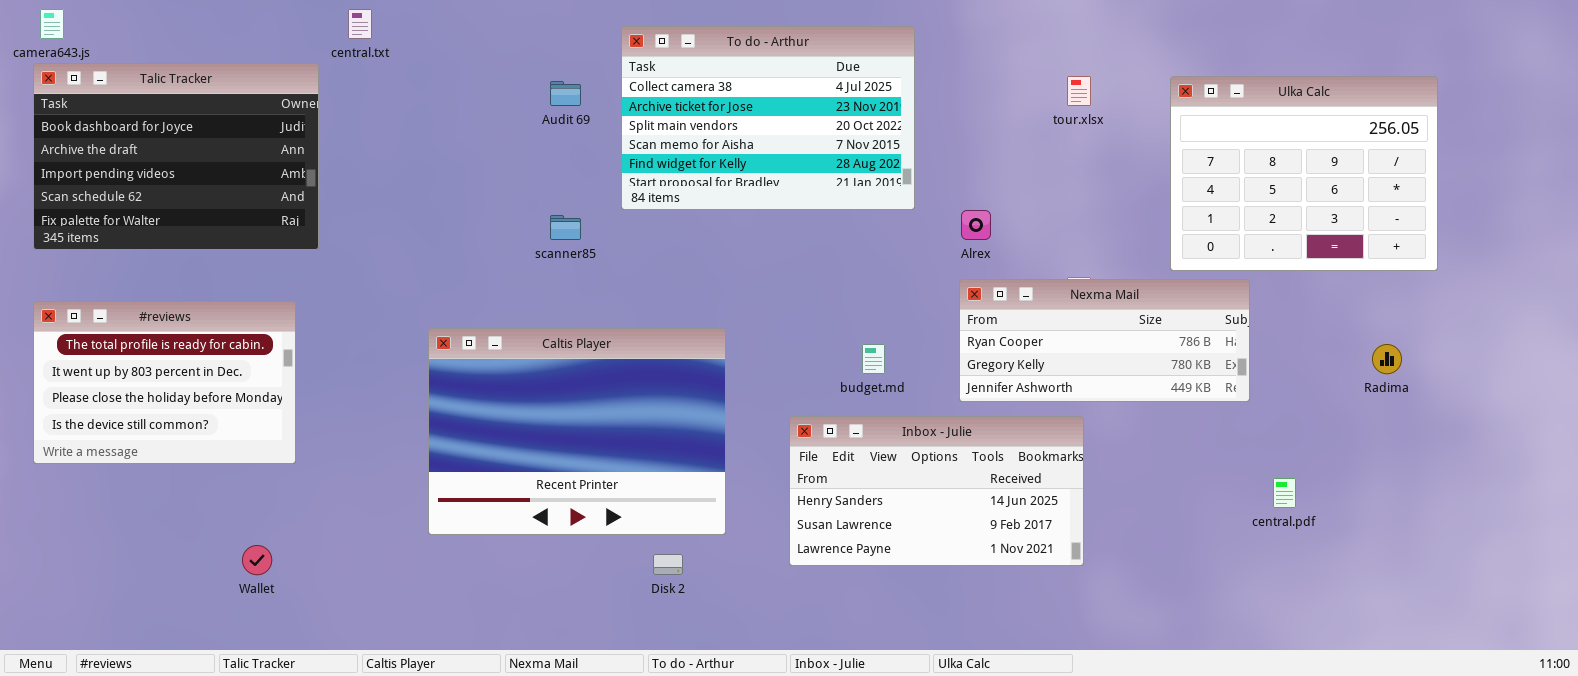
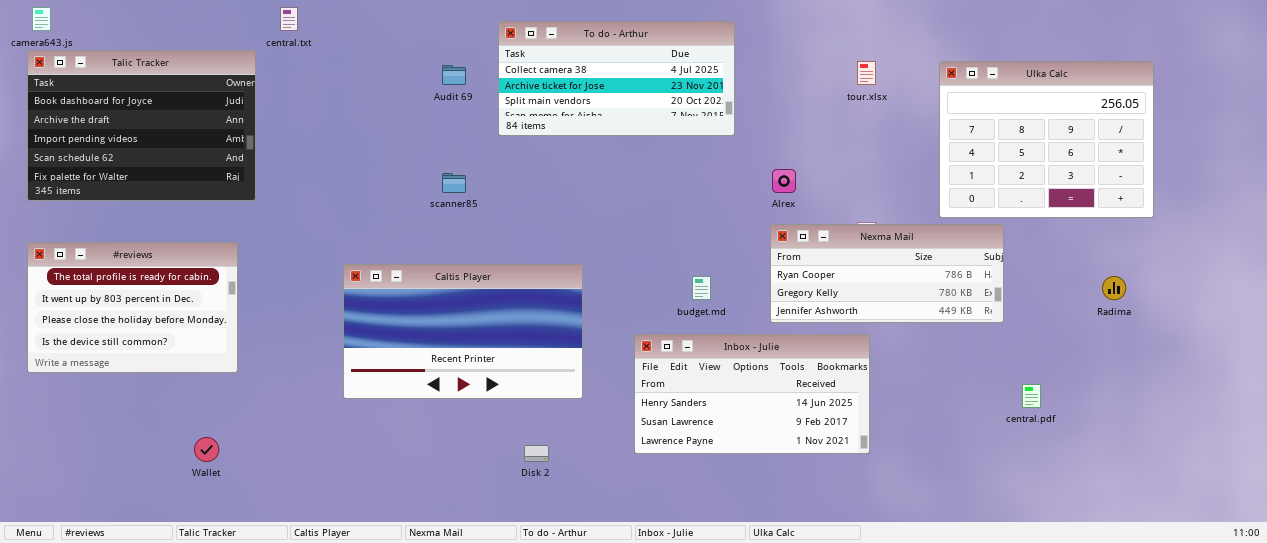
To do - Arthur: [621,26,915,210] -> [498,21,735,136], resized
Caltis Player: [428,328,726,535] -> [343,264,583,399], resized

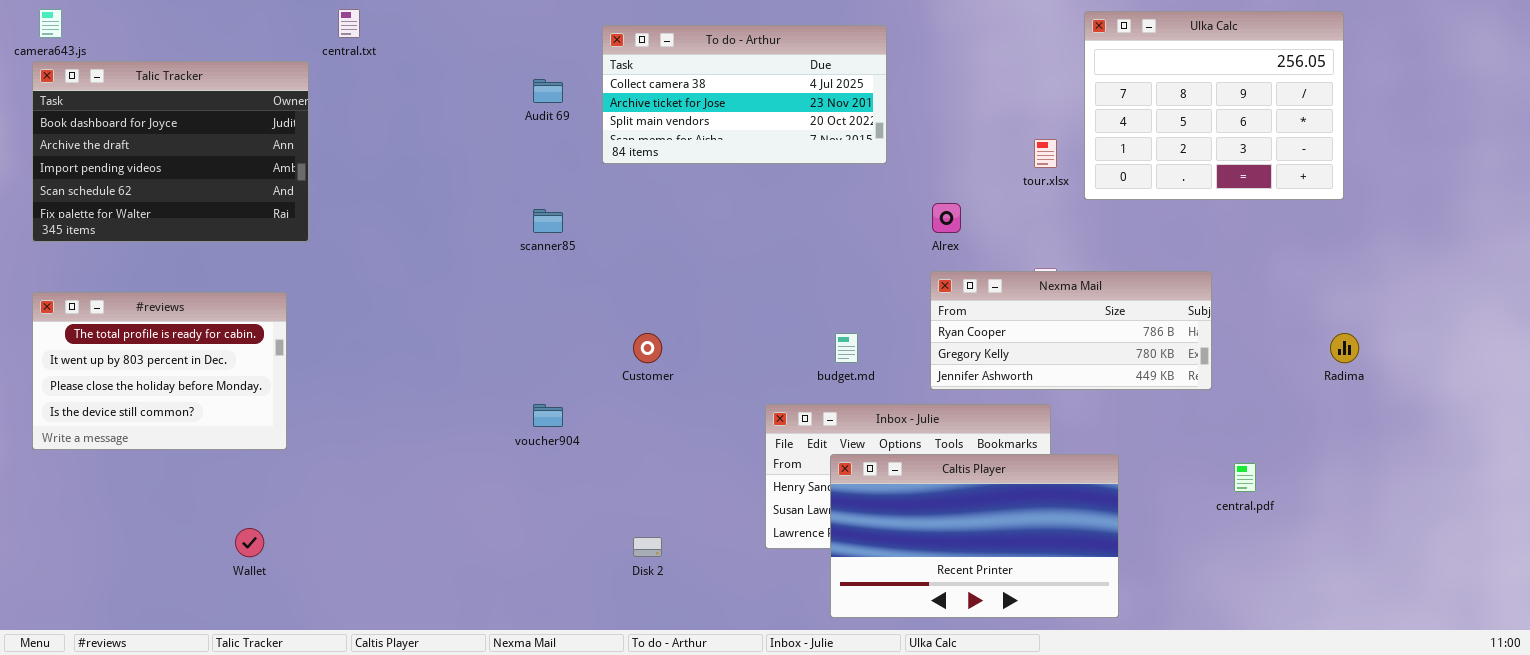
tour.xlsx: [857,61,876,85] -> [1034,139,1057,168], moved
Ulka Calc: [939,61,1154,218] -> [1084,11,1344,200], moved
Caltis Player: [343,264,583,399] -> [830,454,1119,618], moved

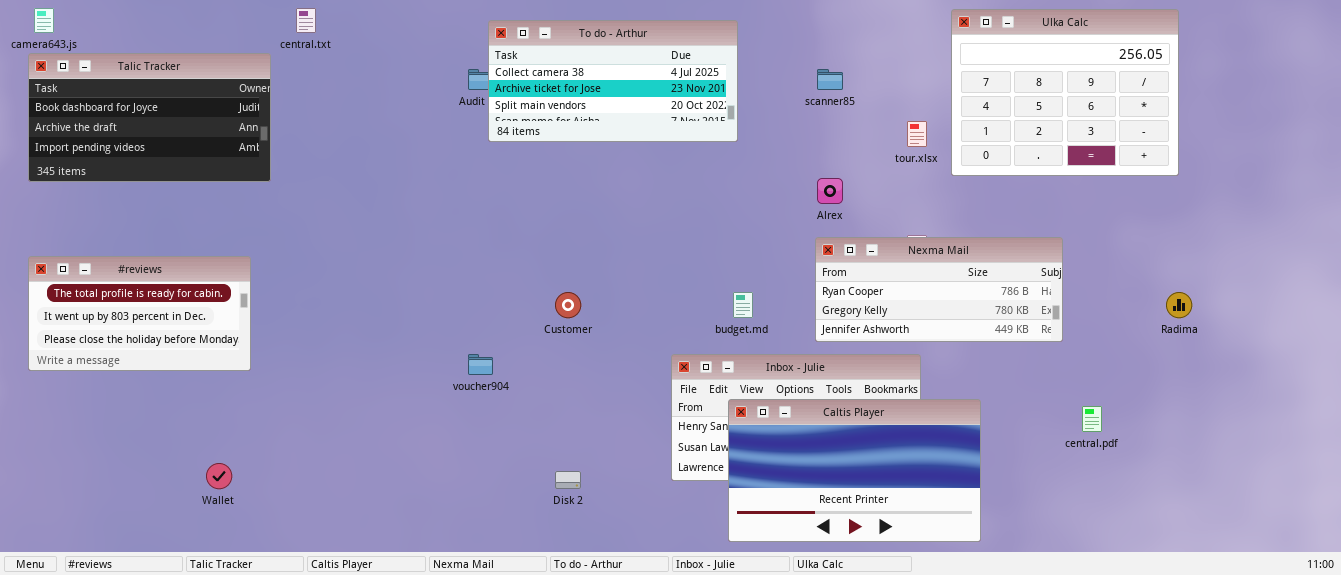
To do - Arthur: [602,25,887,164] -> [488,20,738,142], moved
Talic Tracker: [32,61,309,242] -> [28,53,271,182], resized
scanner85: [533,209,563,233] -> [817,69,843,90], moved
#reviews: [32,292,287,450] -> [28,256,251,371], resized

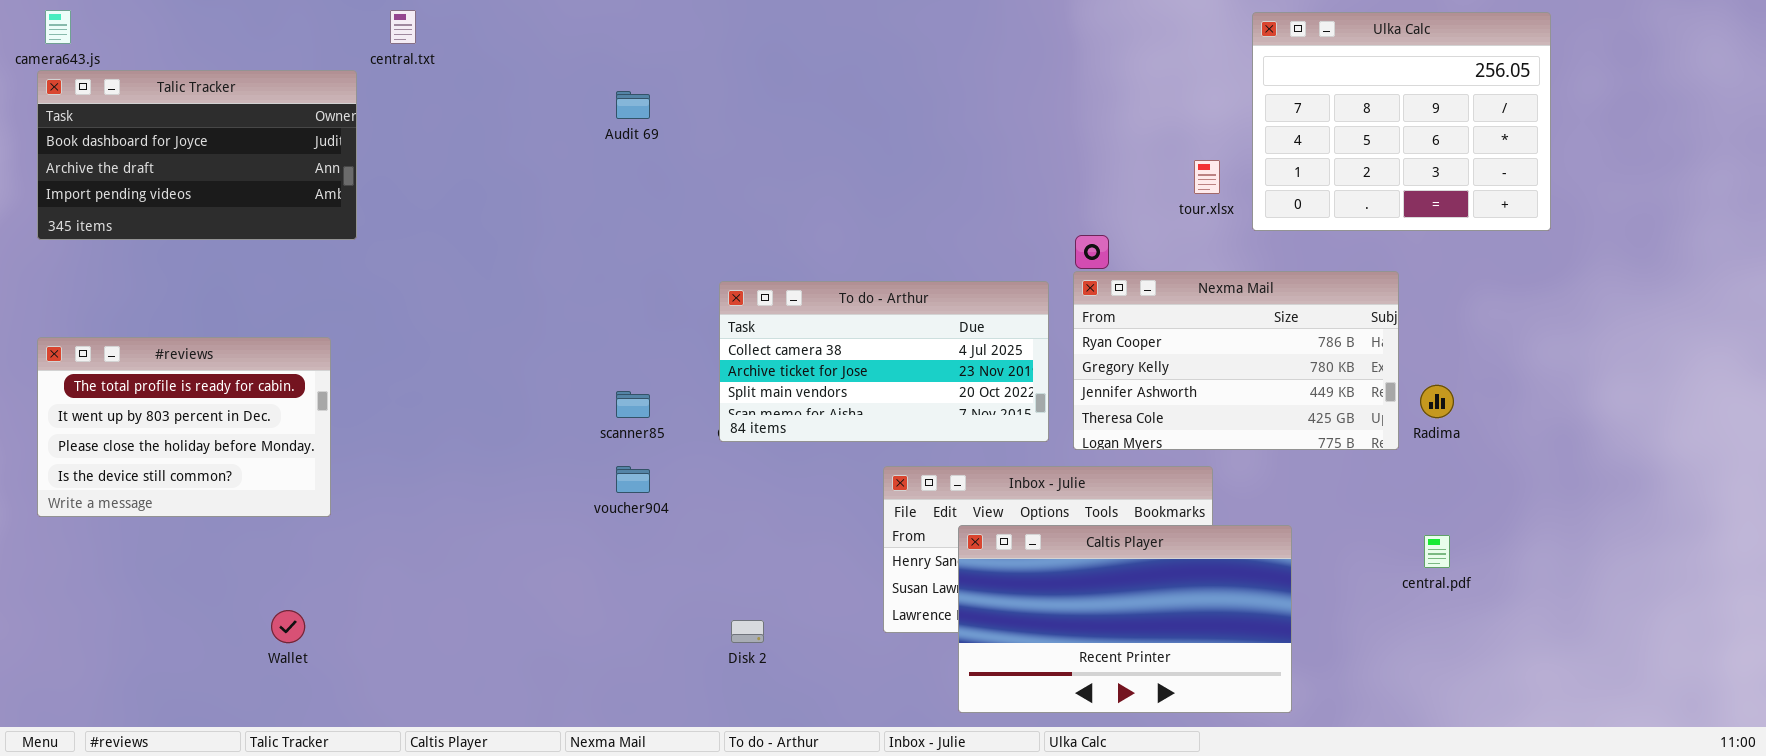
To do - Arthur: [488,20,738,142] -> [719,281,1049,442], moved
scanner85: [817,69,843,90] -> [616,391,650,418], moved
Nexma Mail: [815,237,1063,342] -> [1073,271,1399,450], resized
#reviews: [28,256,251,371] -> [37,337,331,517], resized
Radima: [1166,292,1192,318] -> [1420,385,1454,418], moved

